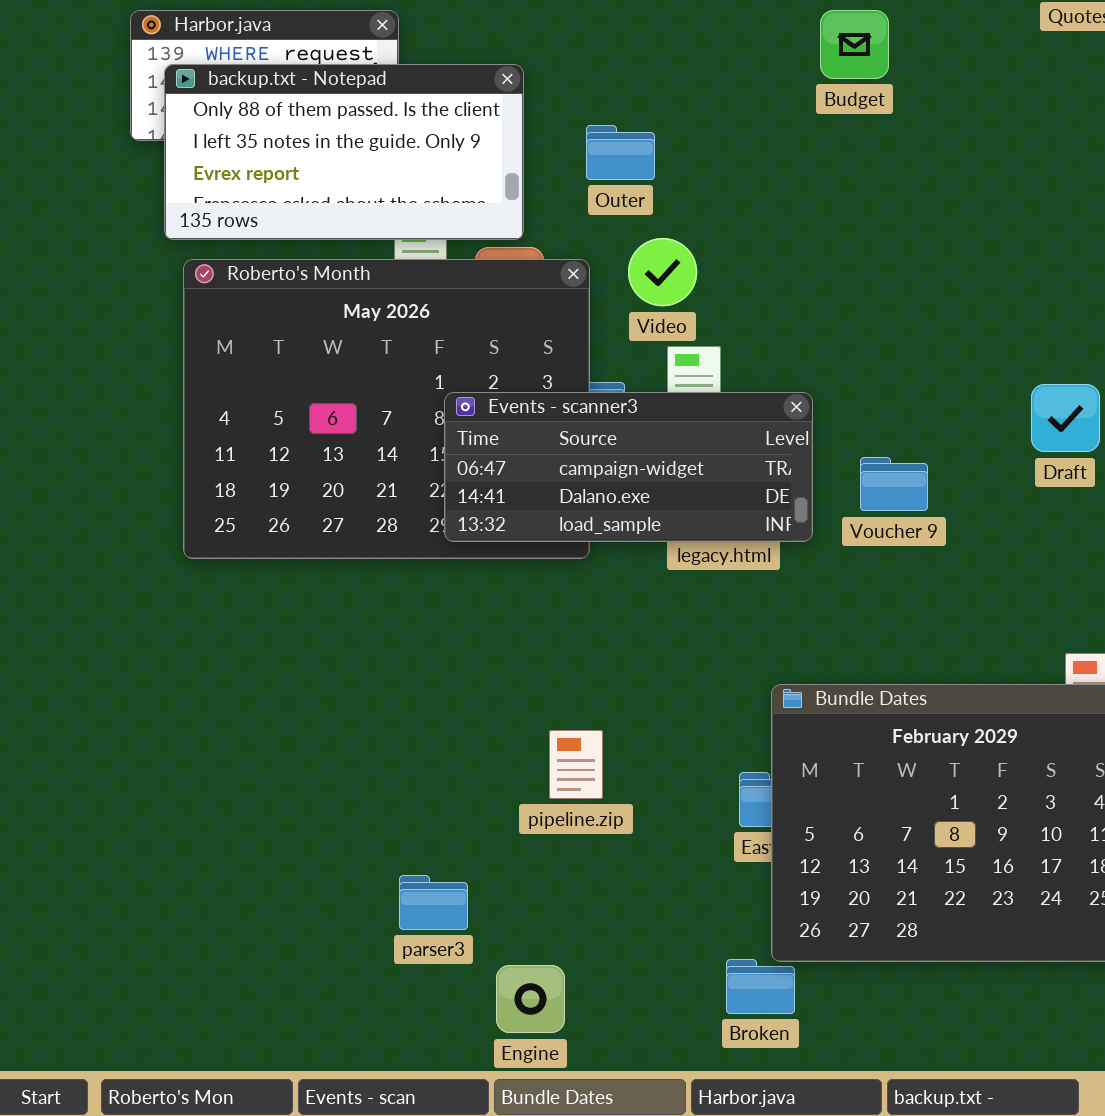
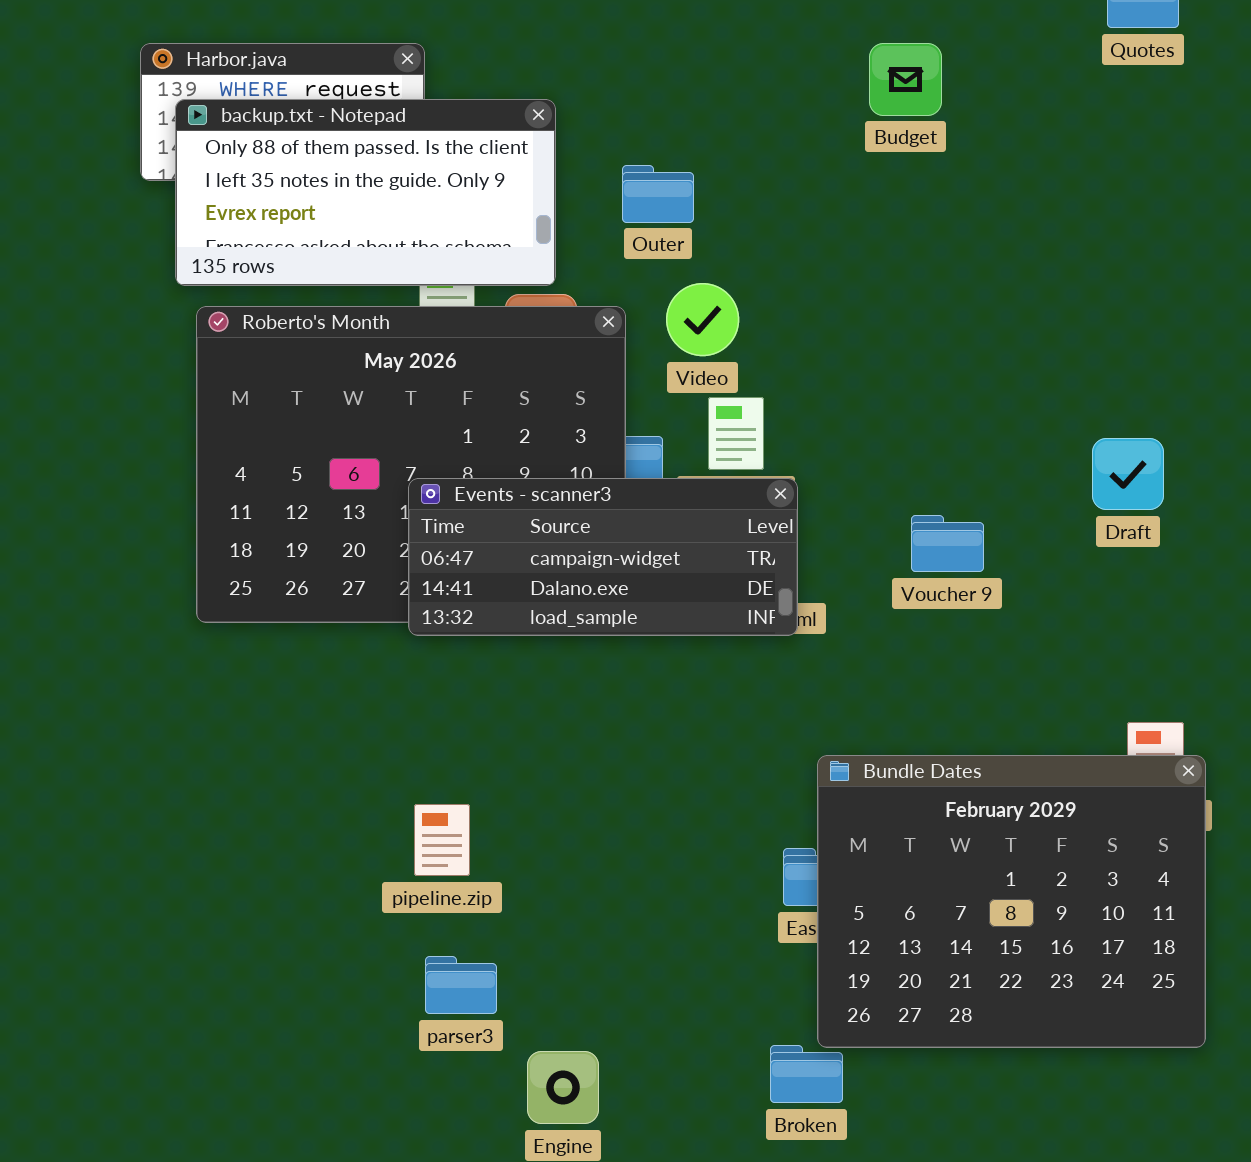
Events - scanner3: [444,392,813,542] -> [408,478,798,636], moved
pipeline.zip: [549,730,603,799] -> [414,804,470,876], moved

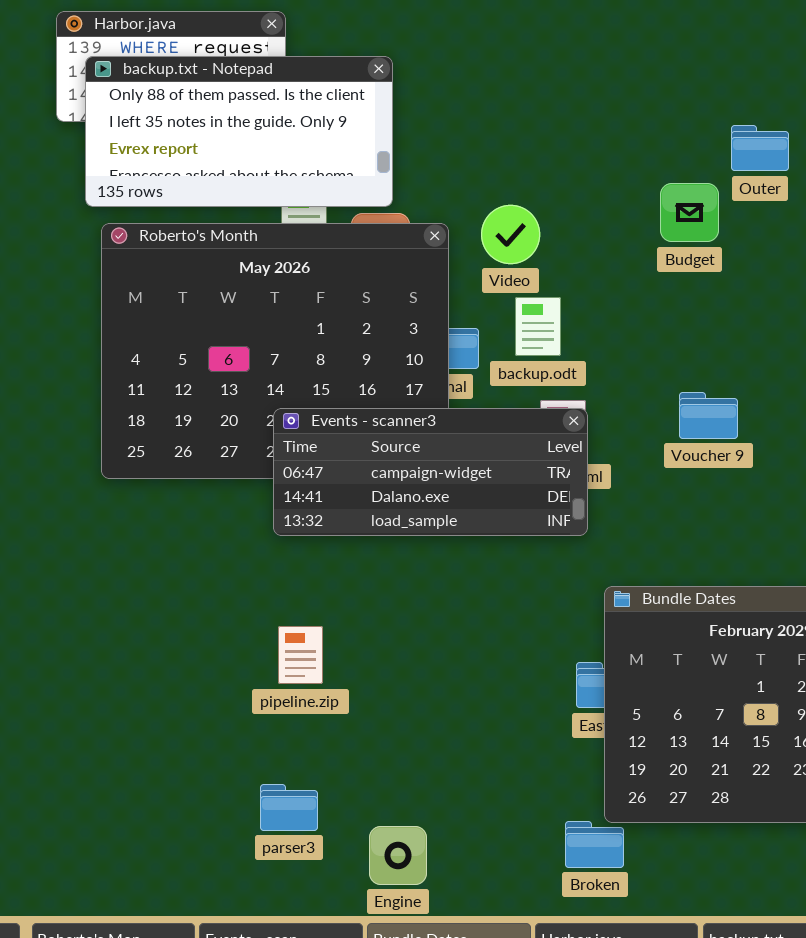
Budget: [869,43,942,116] -> [660,183,719,242], moved
Outer: [622,165,694,223] -> [731,125,789,171], moved
Events - scanner3: [408,478,798,636] -> [273,408,588,536], moved
parser3: [425,956,497,1014] -> [260,784,318,831], moved

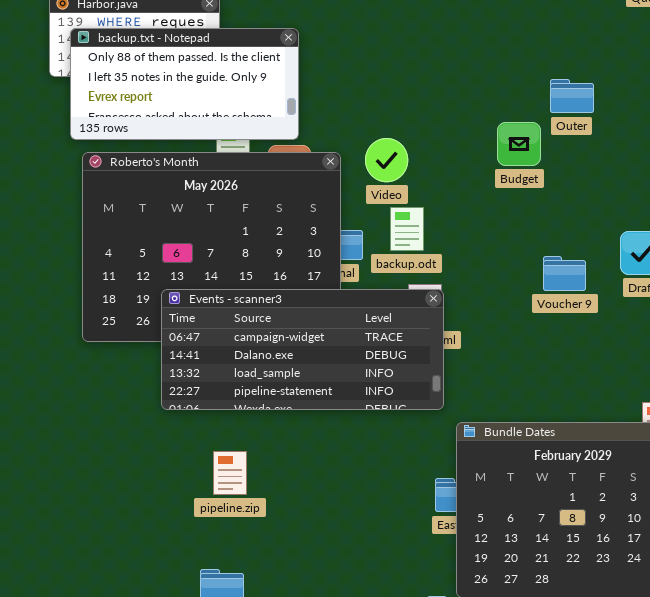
Voucher 9: [679,392,738,439] -> [543,256,586,291], moved
Events - scanner3: [273,408,588,536] -> [161,289,444,410], resized

